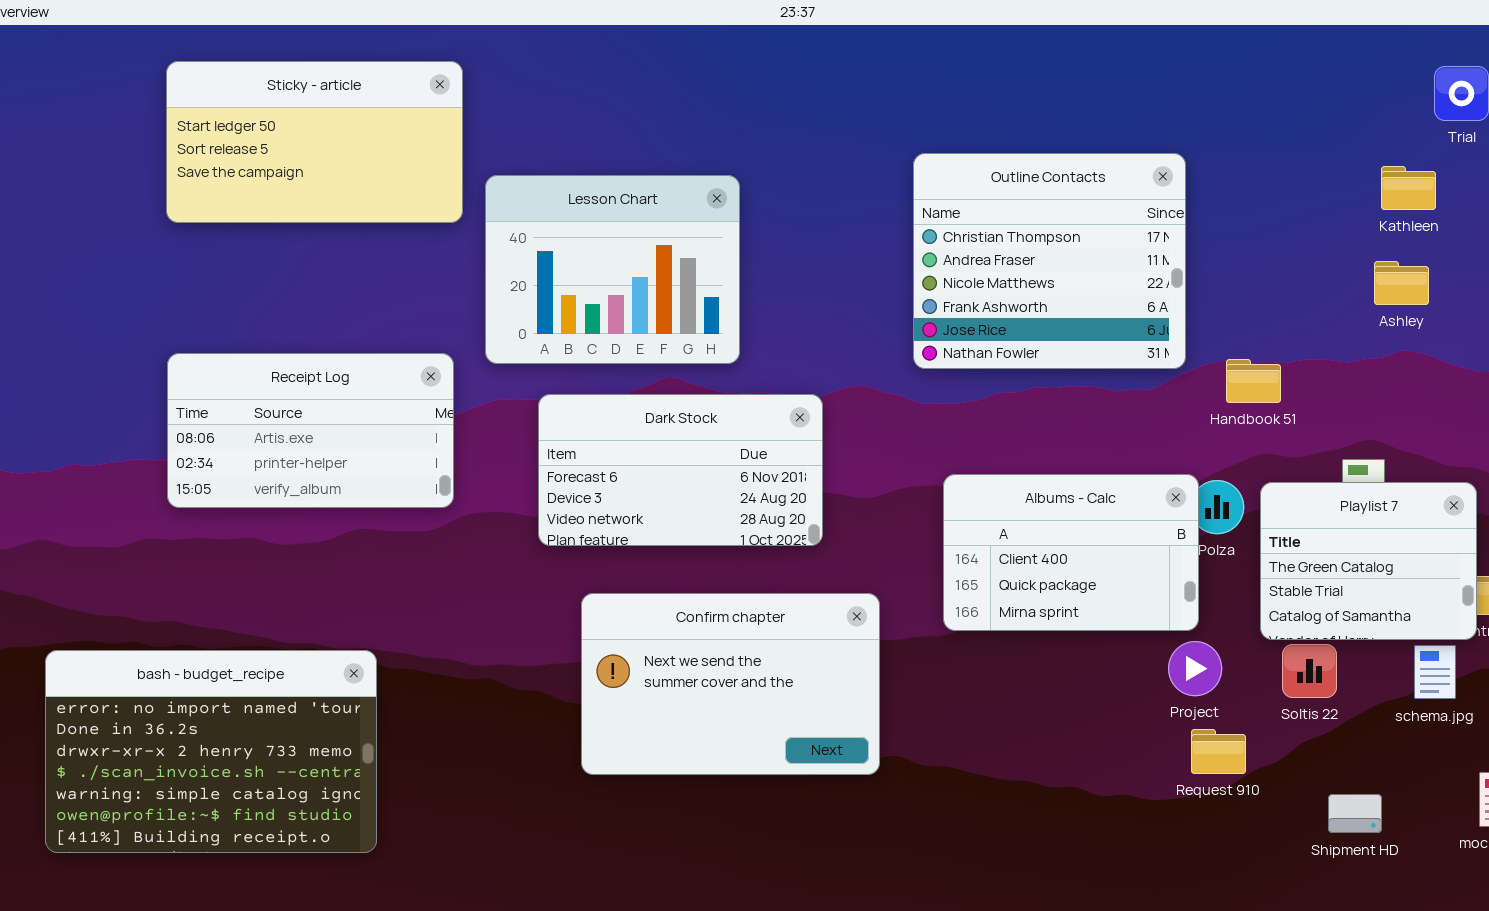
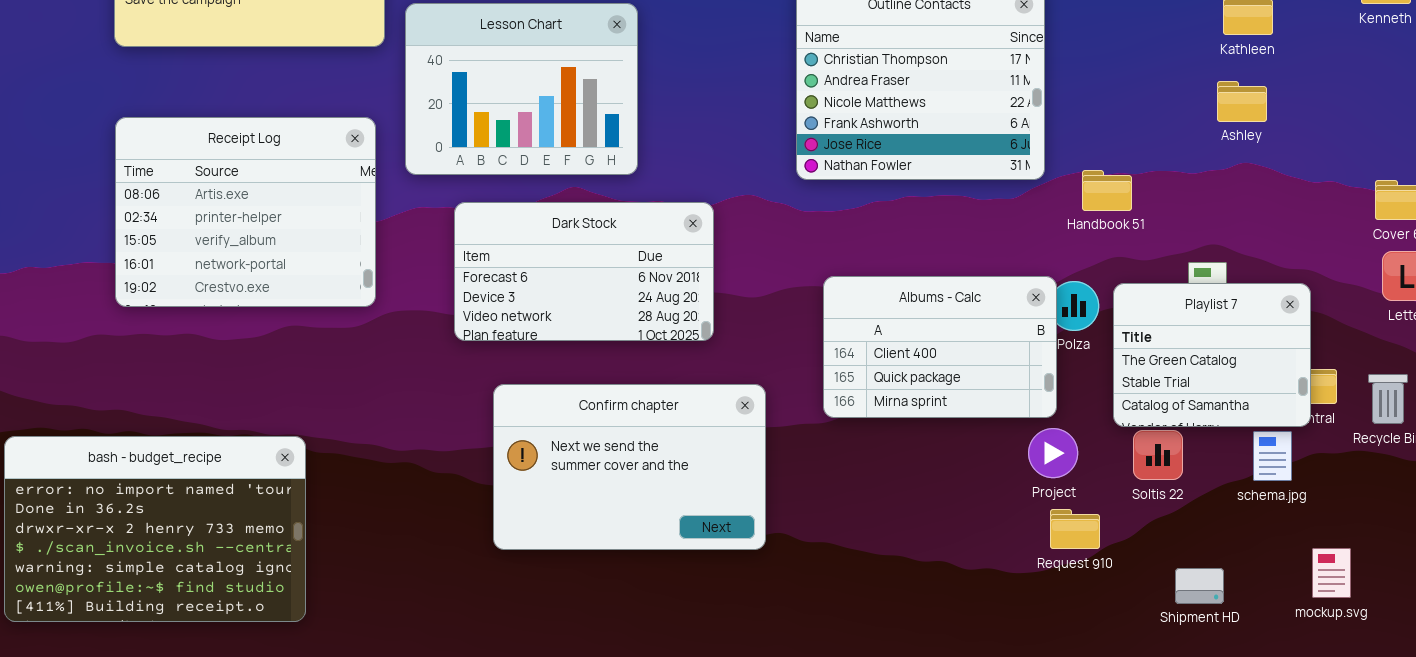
Receipt Log: [167,353,454,508] -> [115,117,376,307], resized

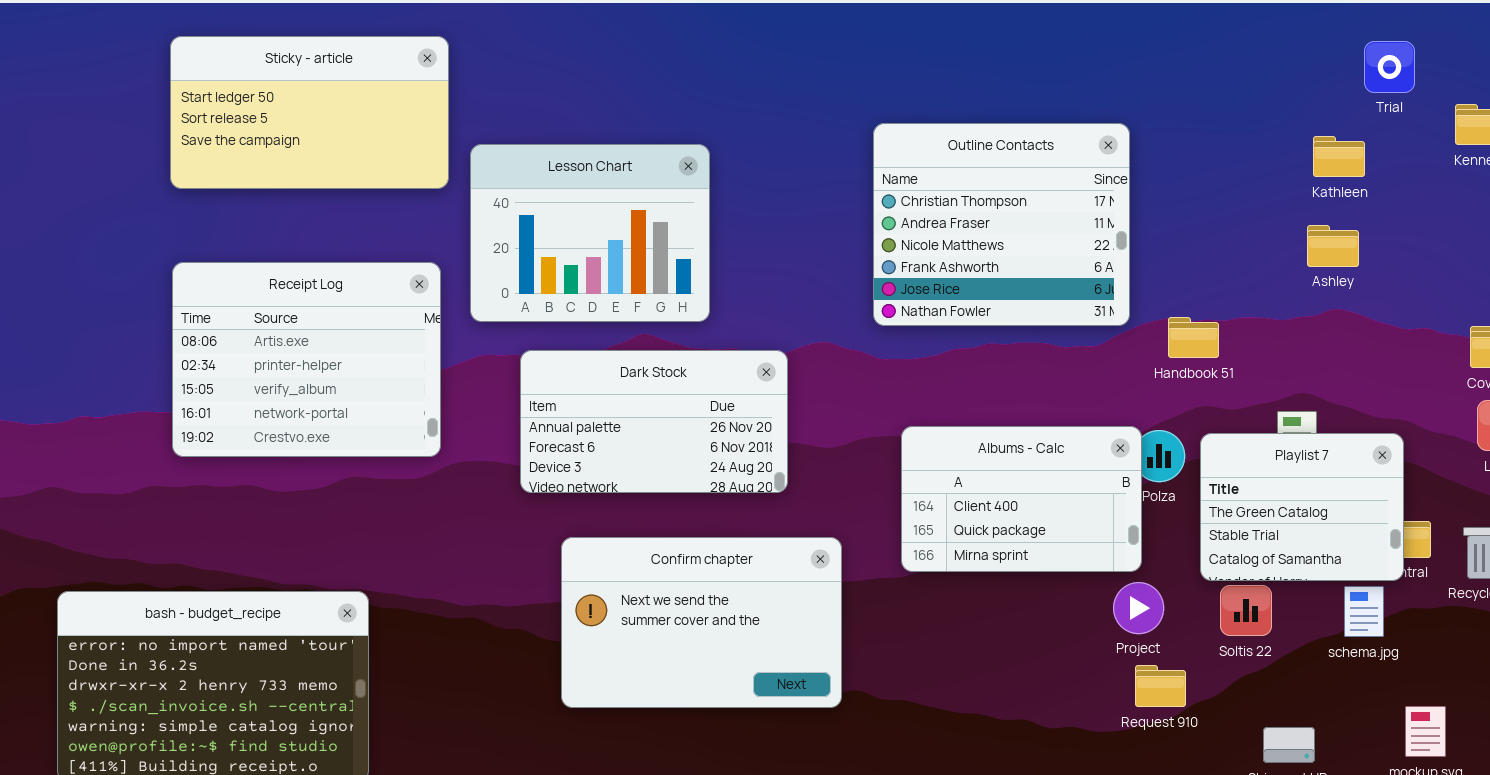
Dark Stock: [454,202,714,341] -> [520,350,788,493], scrolled up 1 row

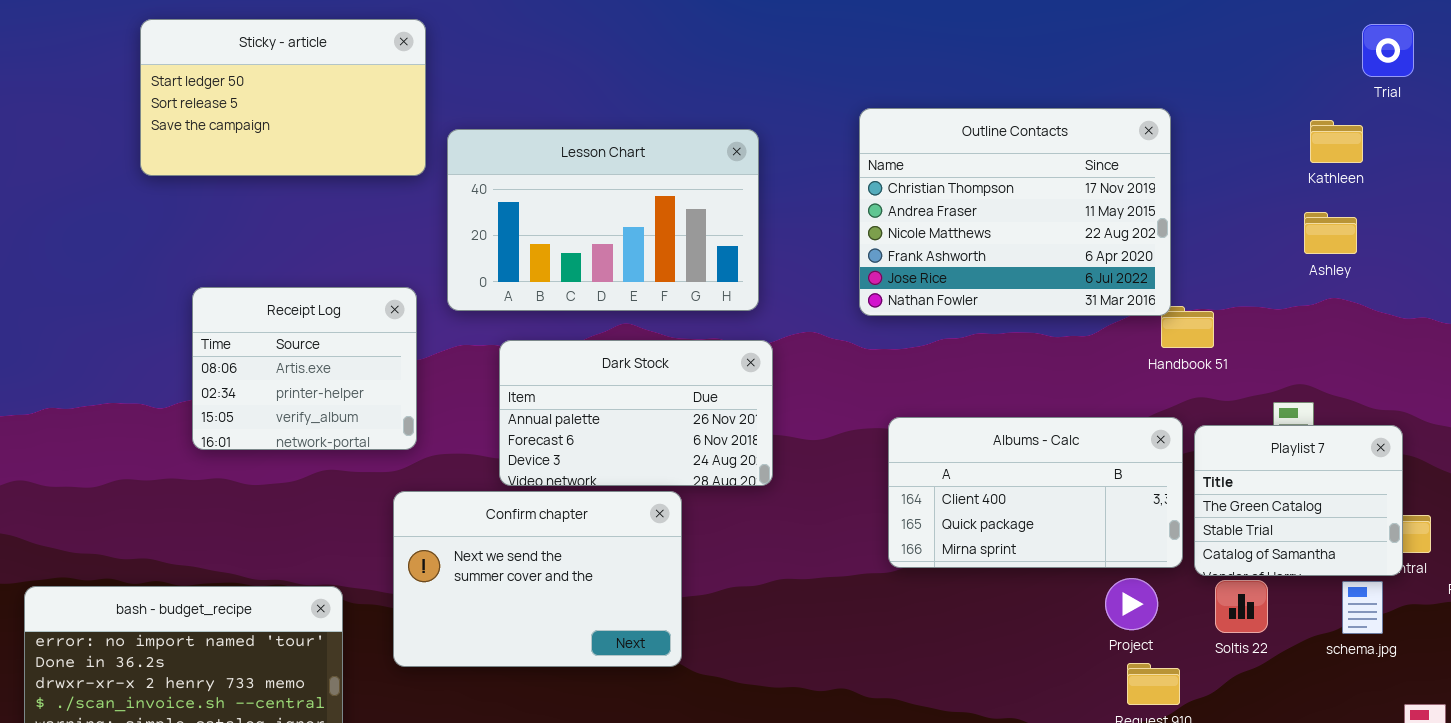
Outline Contacts: [873,123,1130,326] -> [859,108,1171,316], resized
Lesson Chart: [470,144,710,322] -> [447,129,759,311], resized
Receipt Log: [172,262,441,457] -> [192,287,417,450], resized
Albums - Calc: [901,426,1142,572] -> [888,417,1183,568], resized
Confirm chapter: [561,537,842,708] -> [393,491,682,667], moved

